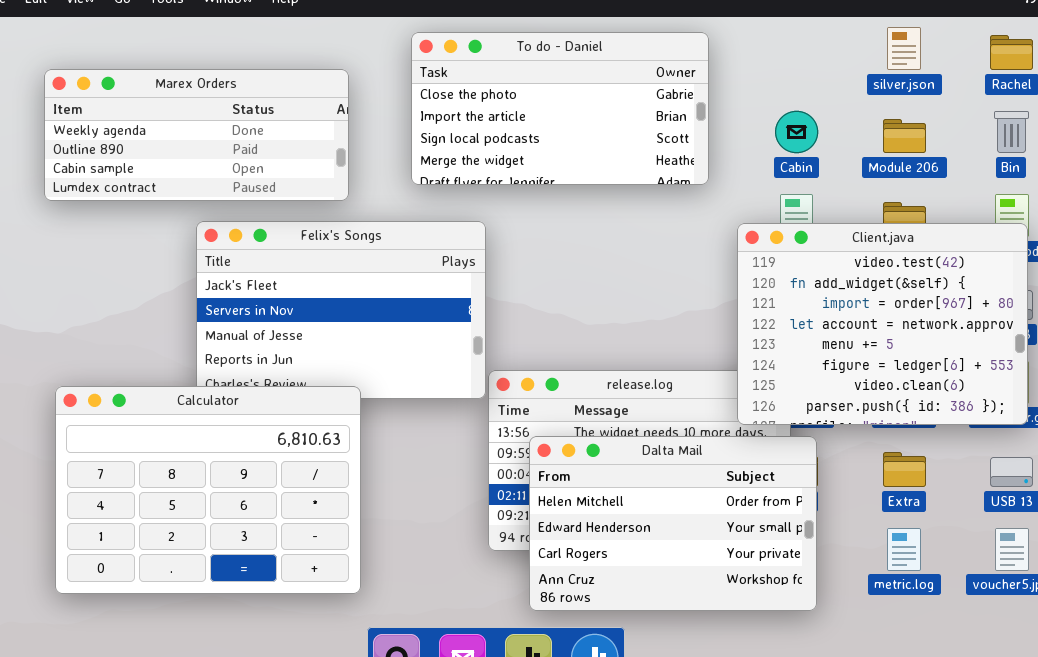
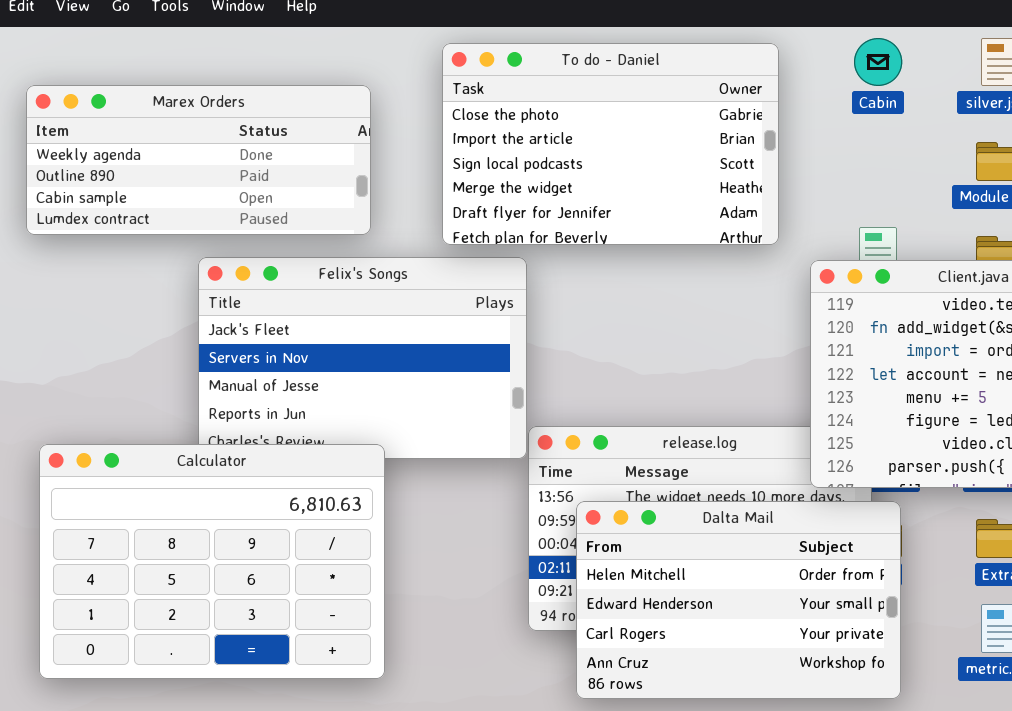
To do - Daniel: [411,32,709,185] -> [442,43,779,245], resized
Cabin: [775,111,818,153] -> [854,38,902,86], moved

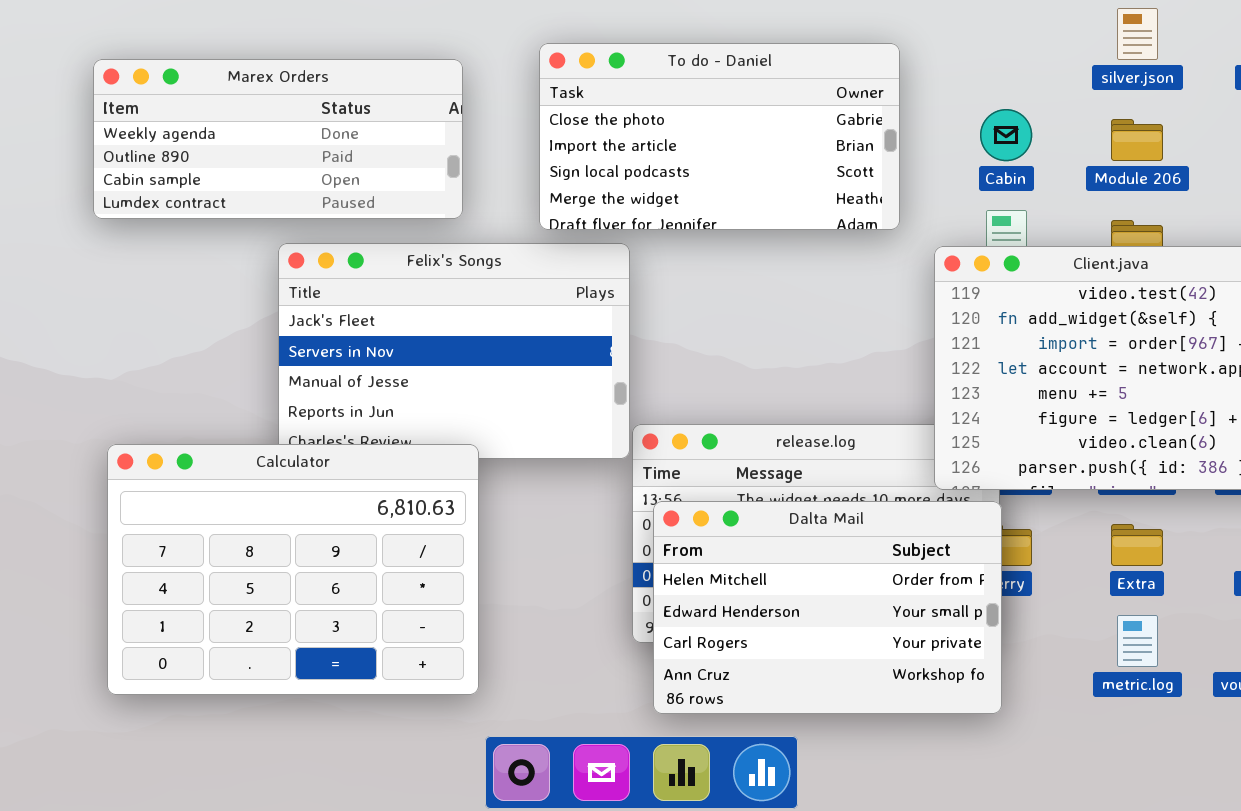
Cabin: [854,38,902,86] -> [980,109,1032,161], moved
To do - Daniel: [442,43,779,245] -> [539,43,900,230], resized
Dalta Mail: [576,501,901,699] -> [653,501,1002,714], moved

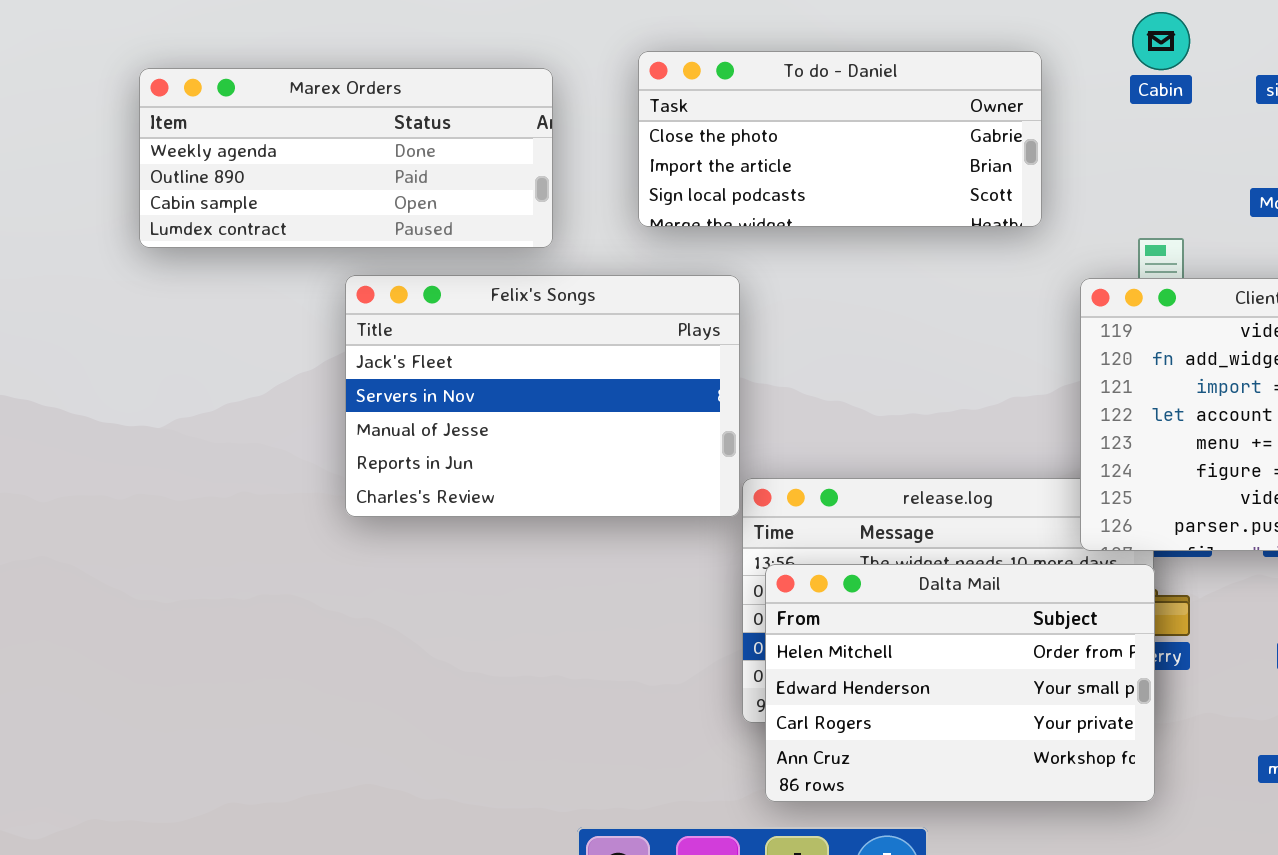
To do - Daniel: [539,43,900,230] -> [638,51,1042,227], resized
Cabin: [980,109,1032,161] -> [1132,12,1190,70], moved
Calculator: [107,444,479,695] -> none, closed

